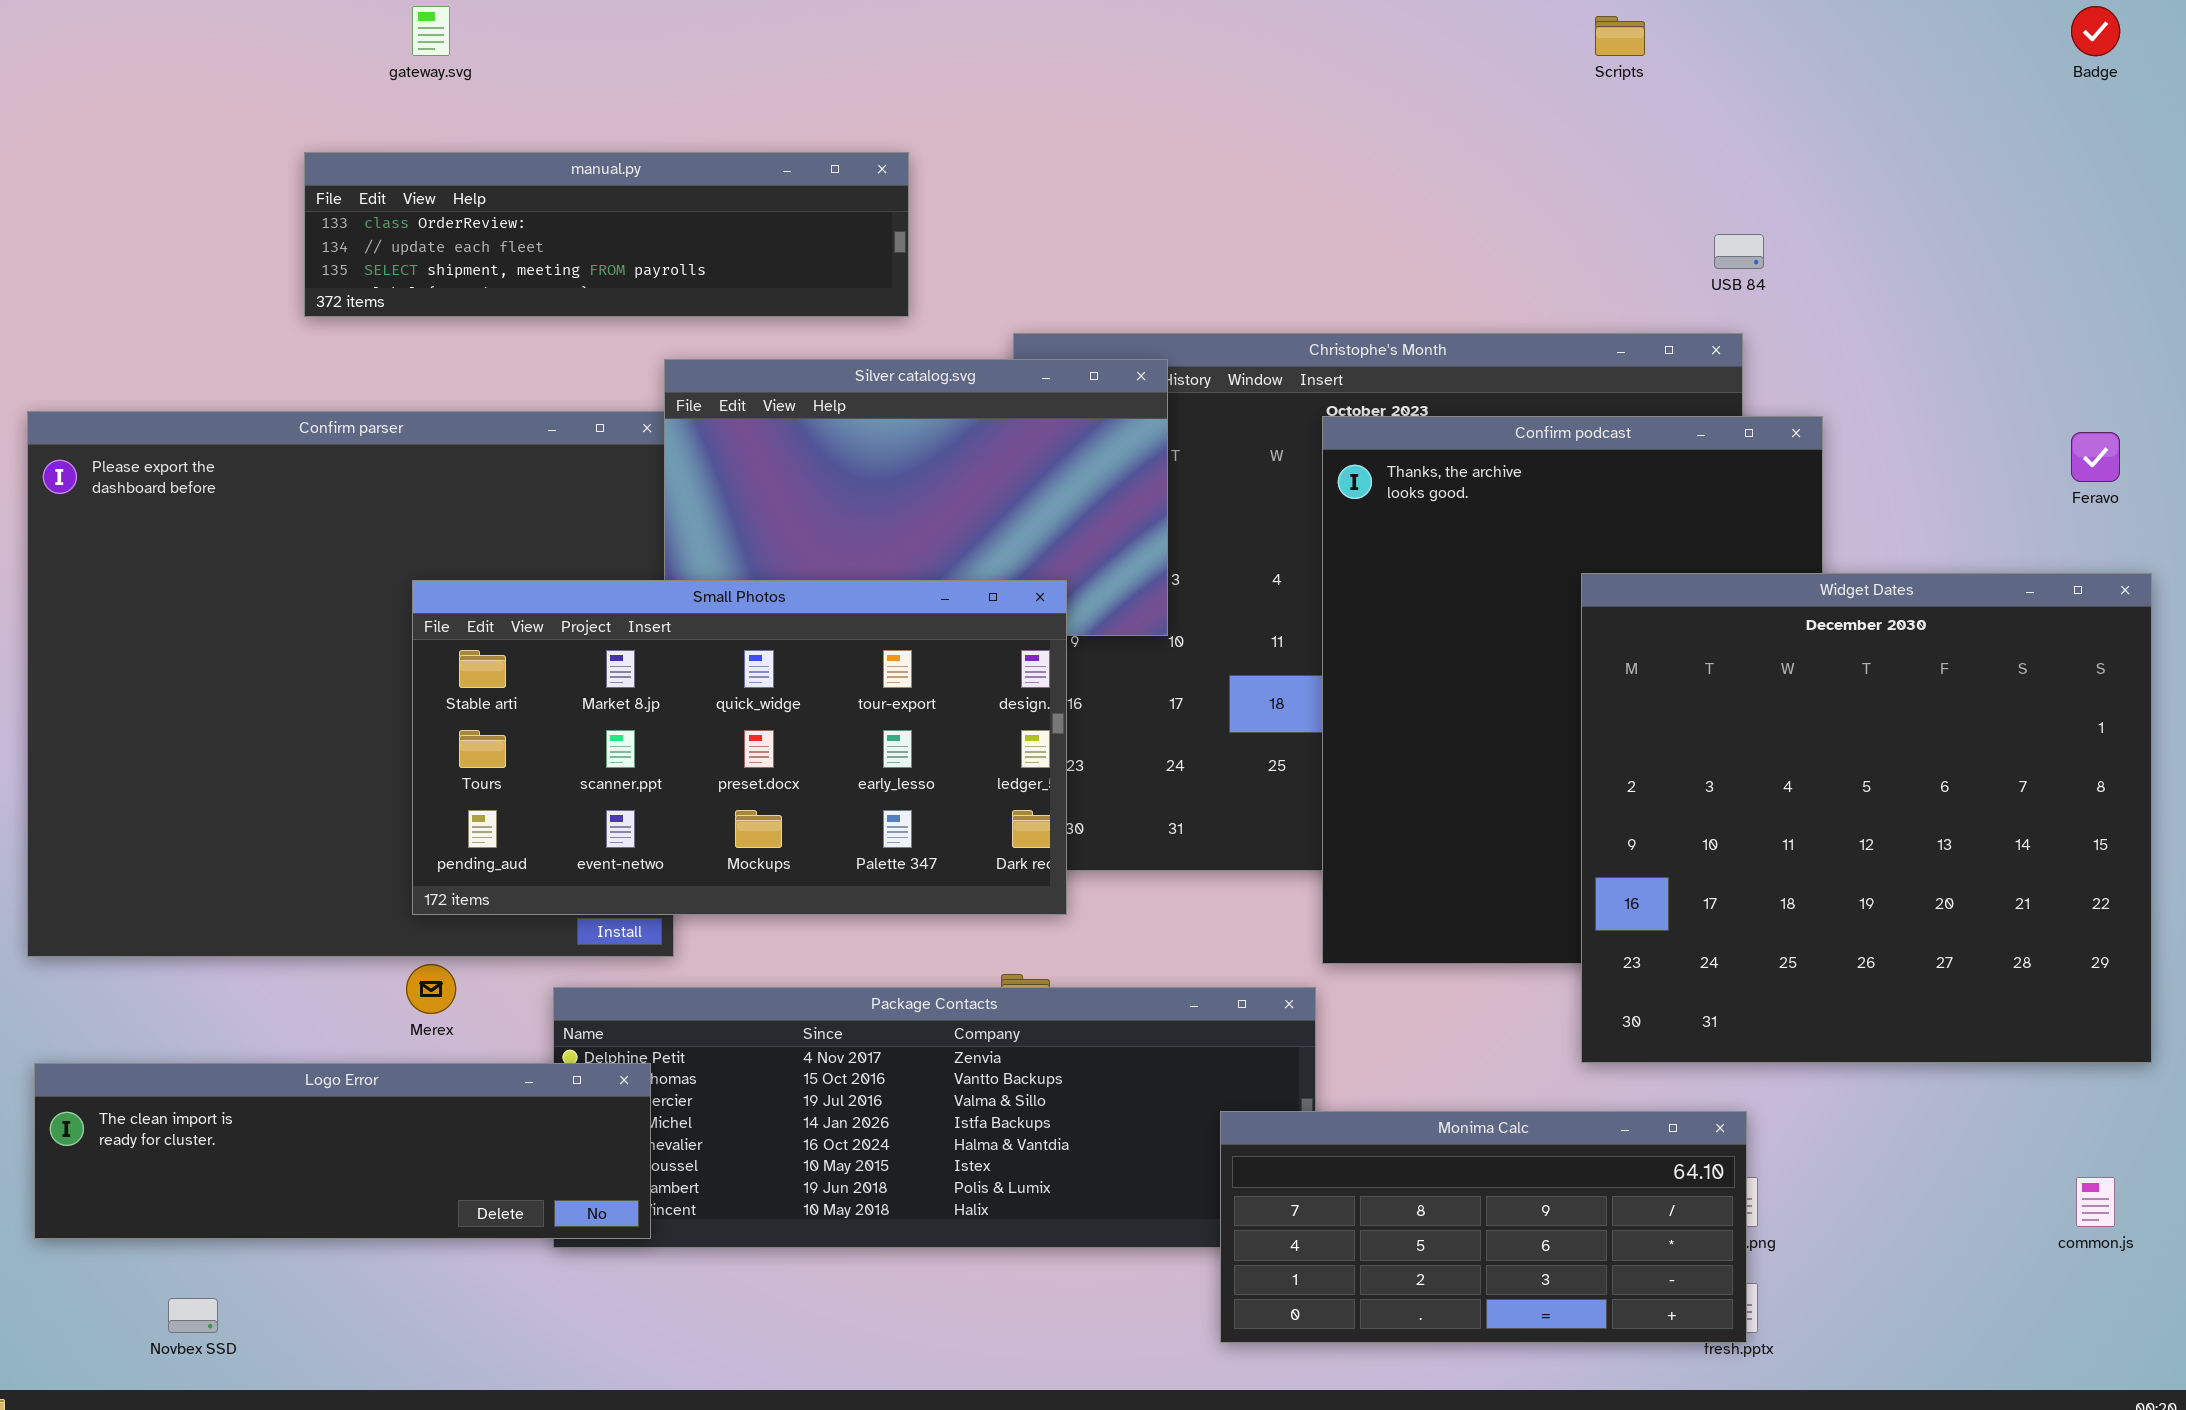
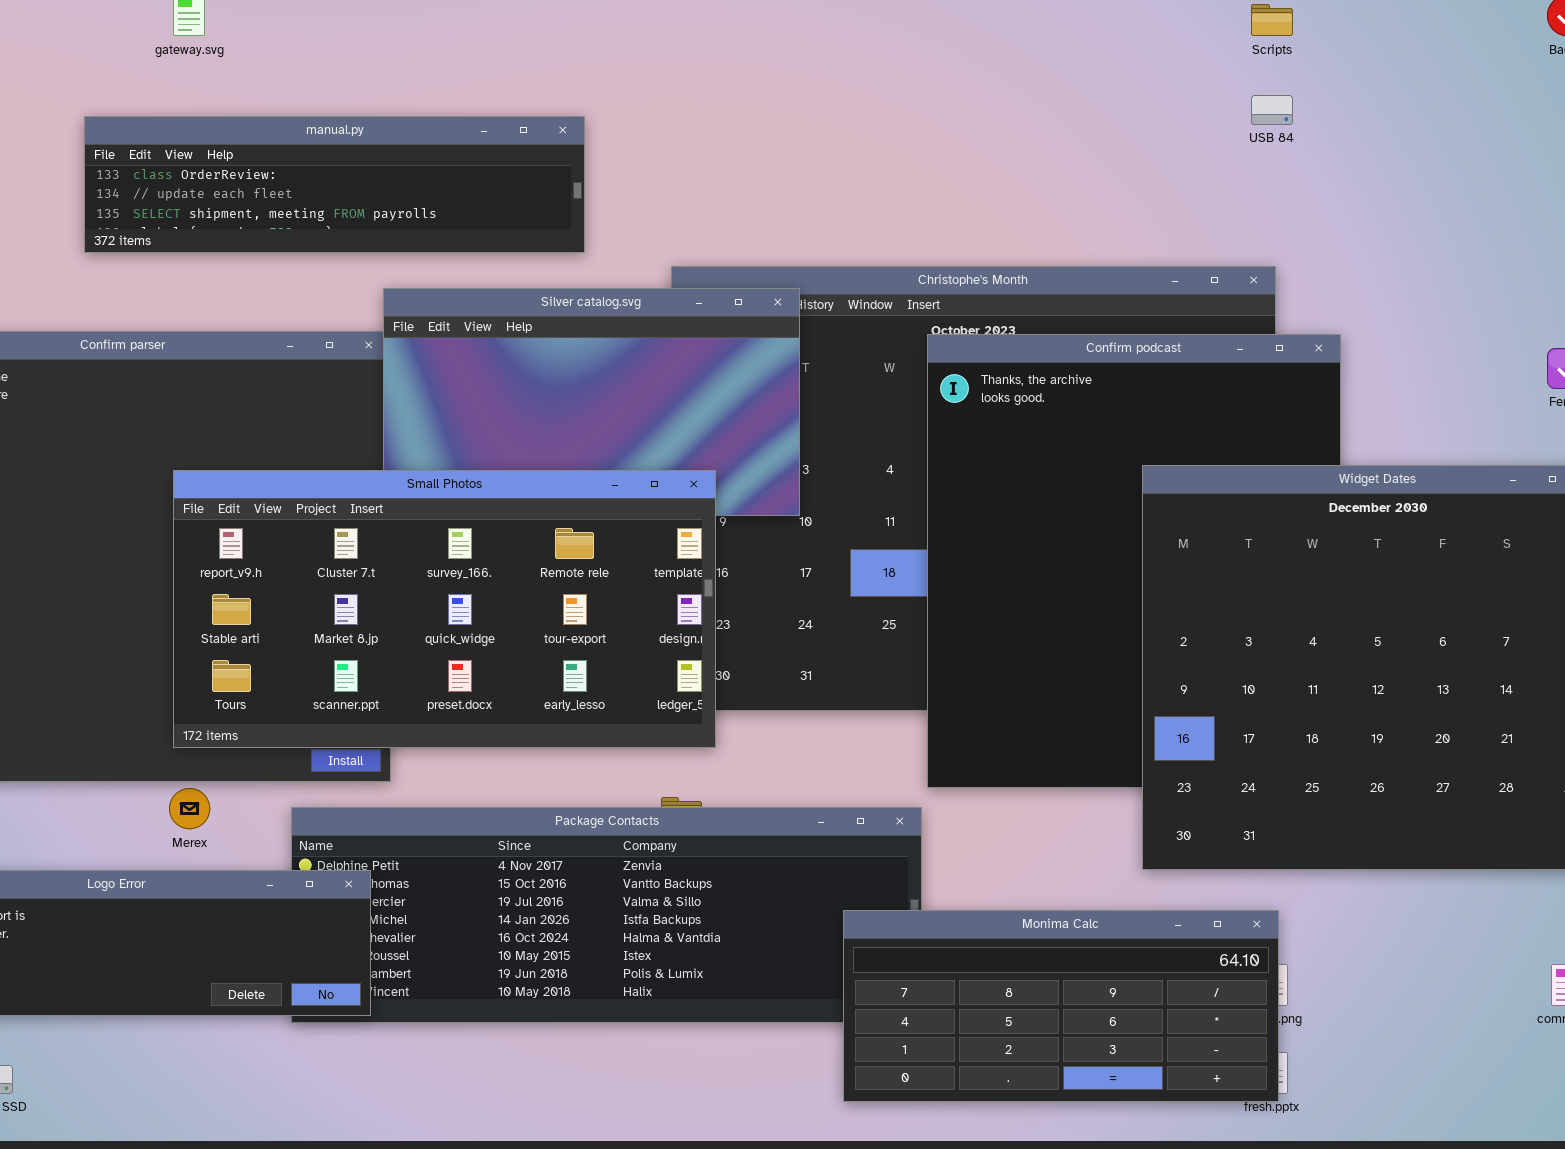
Scripts: [1595,16,1645,56] -> [1251,4,1293,36], moved
USB 84: [1714,234,1764,269] -> [1251,95,1293,125], moved
Small Photos: [412,580,1067,915] -> [173,470,716,748], scrolled up 1 row

